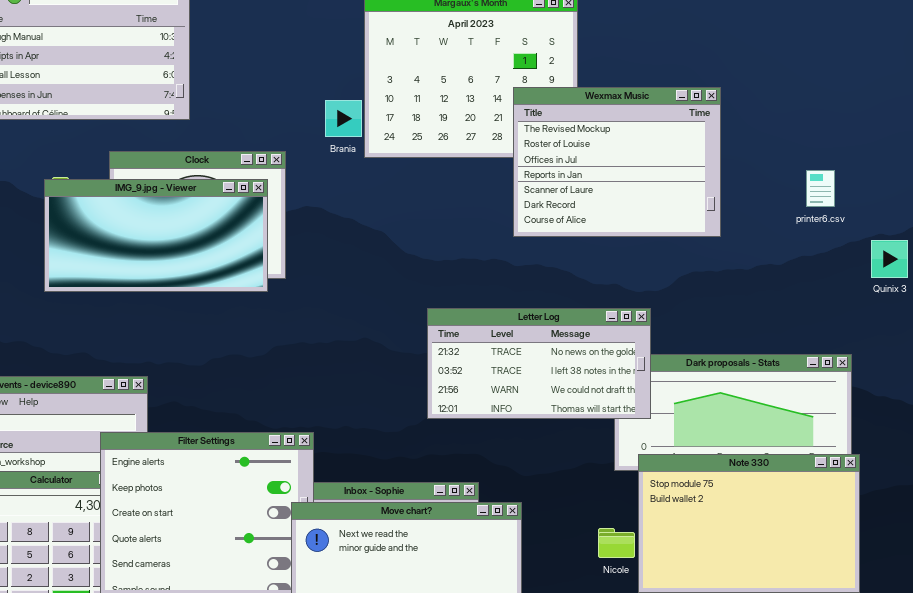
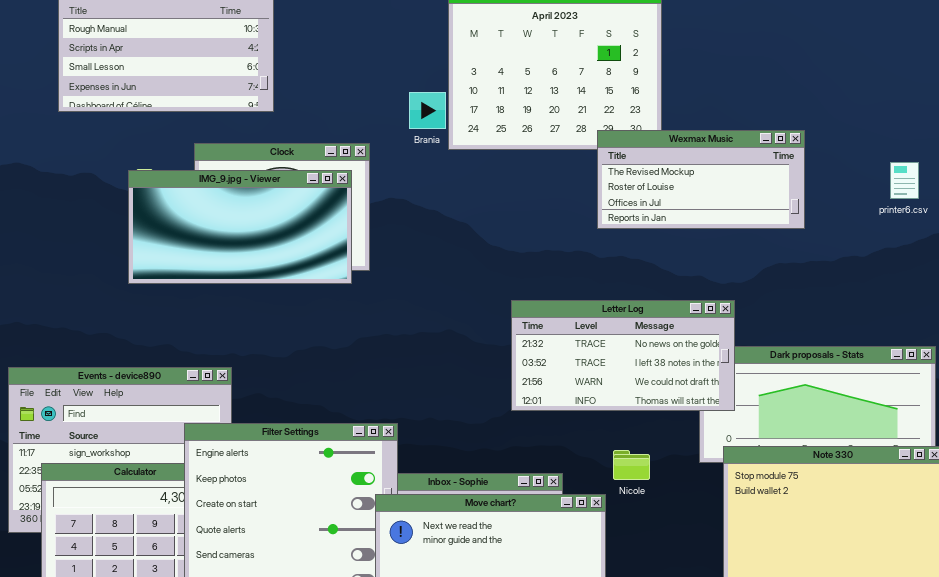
Wexmax Music: [513,87,721,237] -> [597,130,805,229], resized
Nicole: [598,528,635,558] -> [613,450,650,480], moved

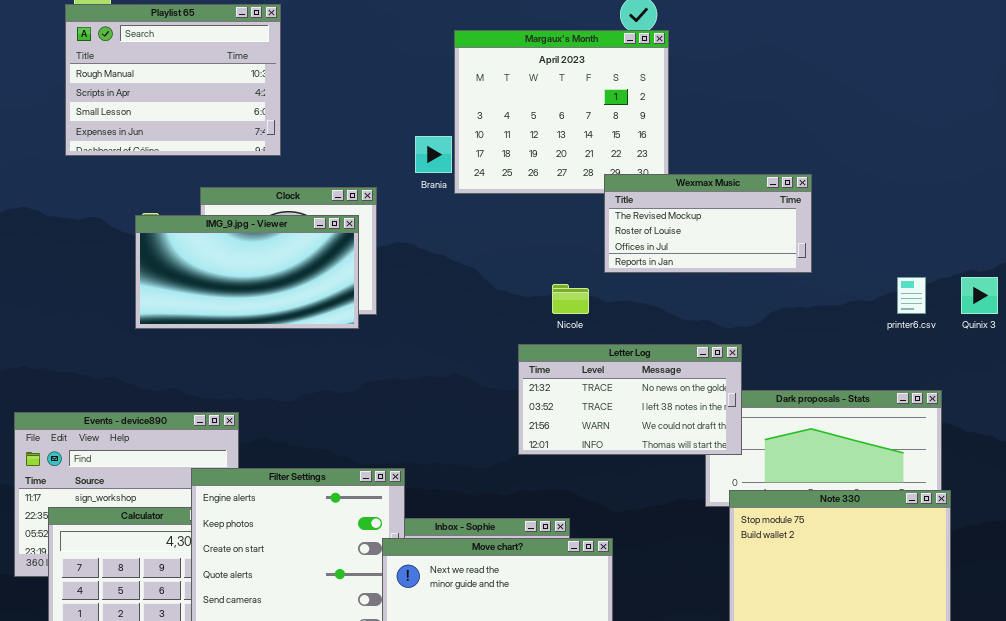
printer6.csv: [890,162,919,199] -> [897,277,926,314], moved
Nicole: [613,450,650,480] -> [552,284,589,314], moved

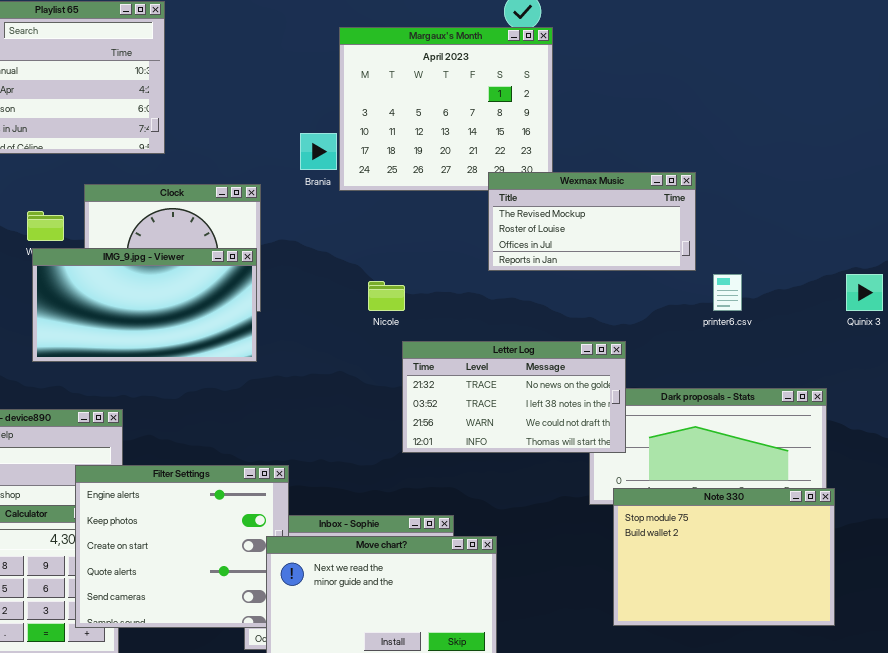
IMG_9.jpg - Viewer: [135,215,359,329] -> [32,248,257,362], moved
printer6.csv: [897,277,926,314] -> [713,274,742,311], moved
Nicole: [552,284,589,314] -> [368,281,405,311], moved

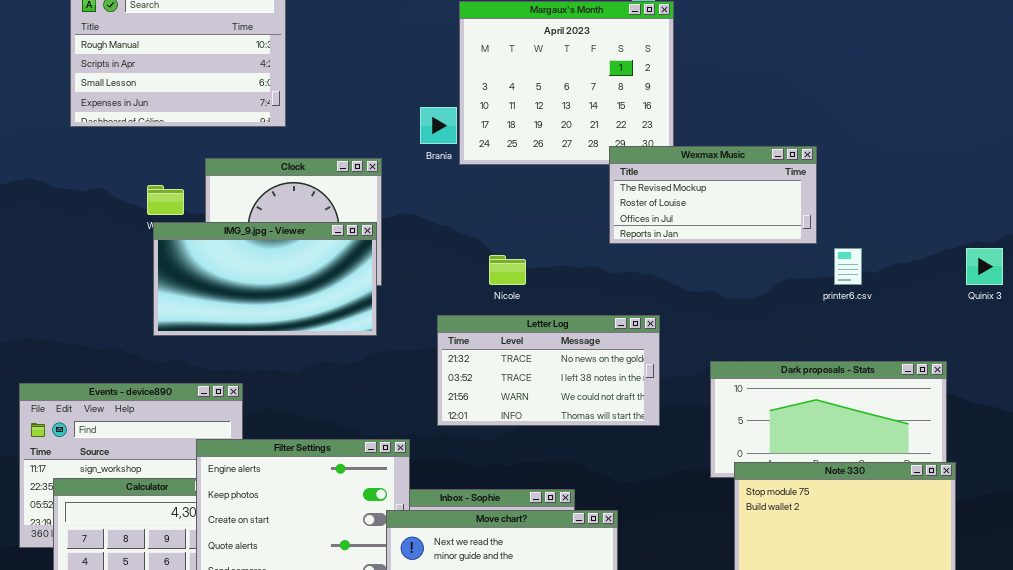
Letter Log: [402,341,626,453] -> [437,315,660,426], moved

